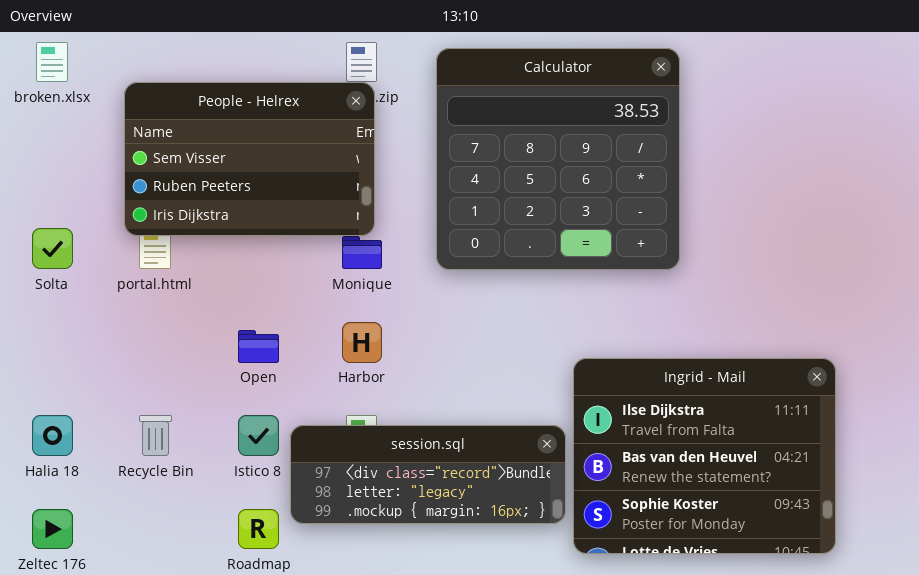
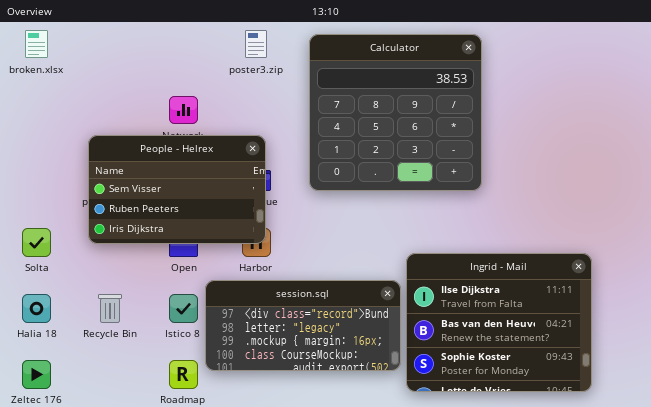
People - Helrex: [124,82,375,236] -> [88,135,266,244], moved
Solta: [32,228,73,269] -> [22,228,51,257], moved
session.sql: [290,425,566,524] -> [205,280,401,371], resized

